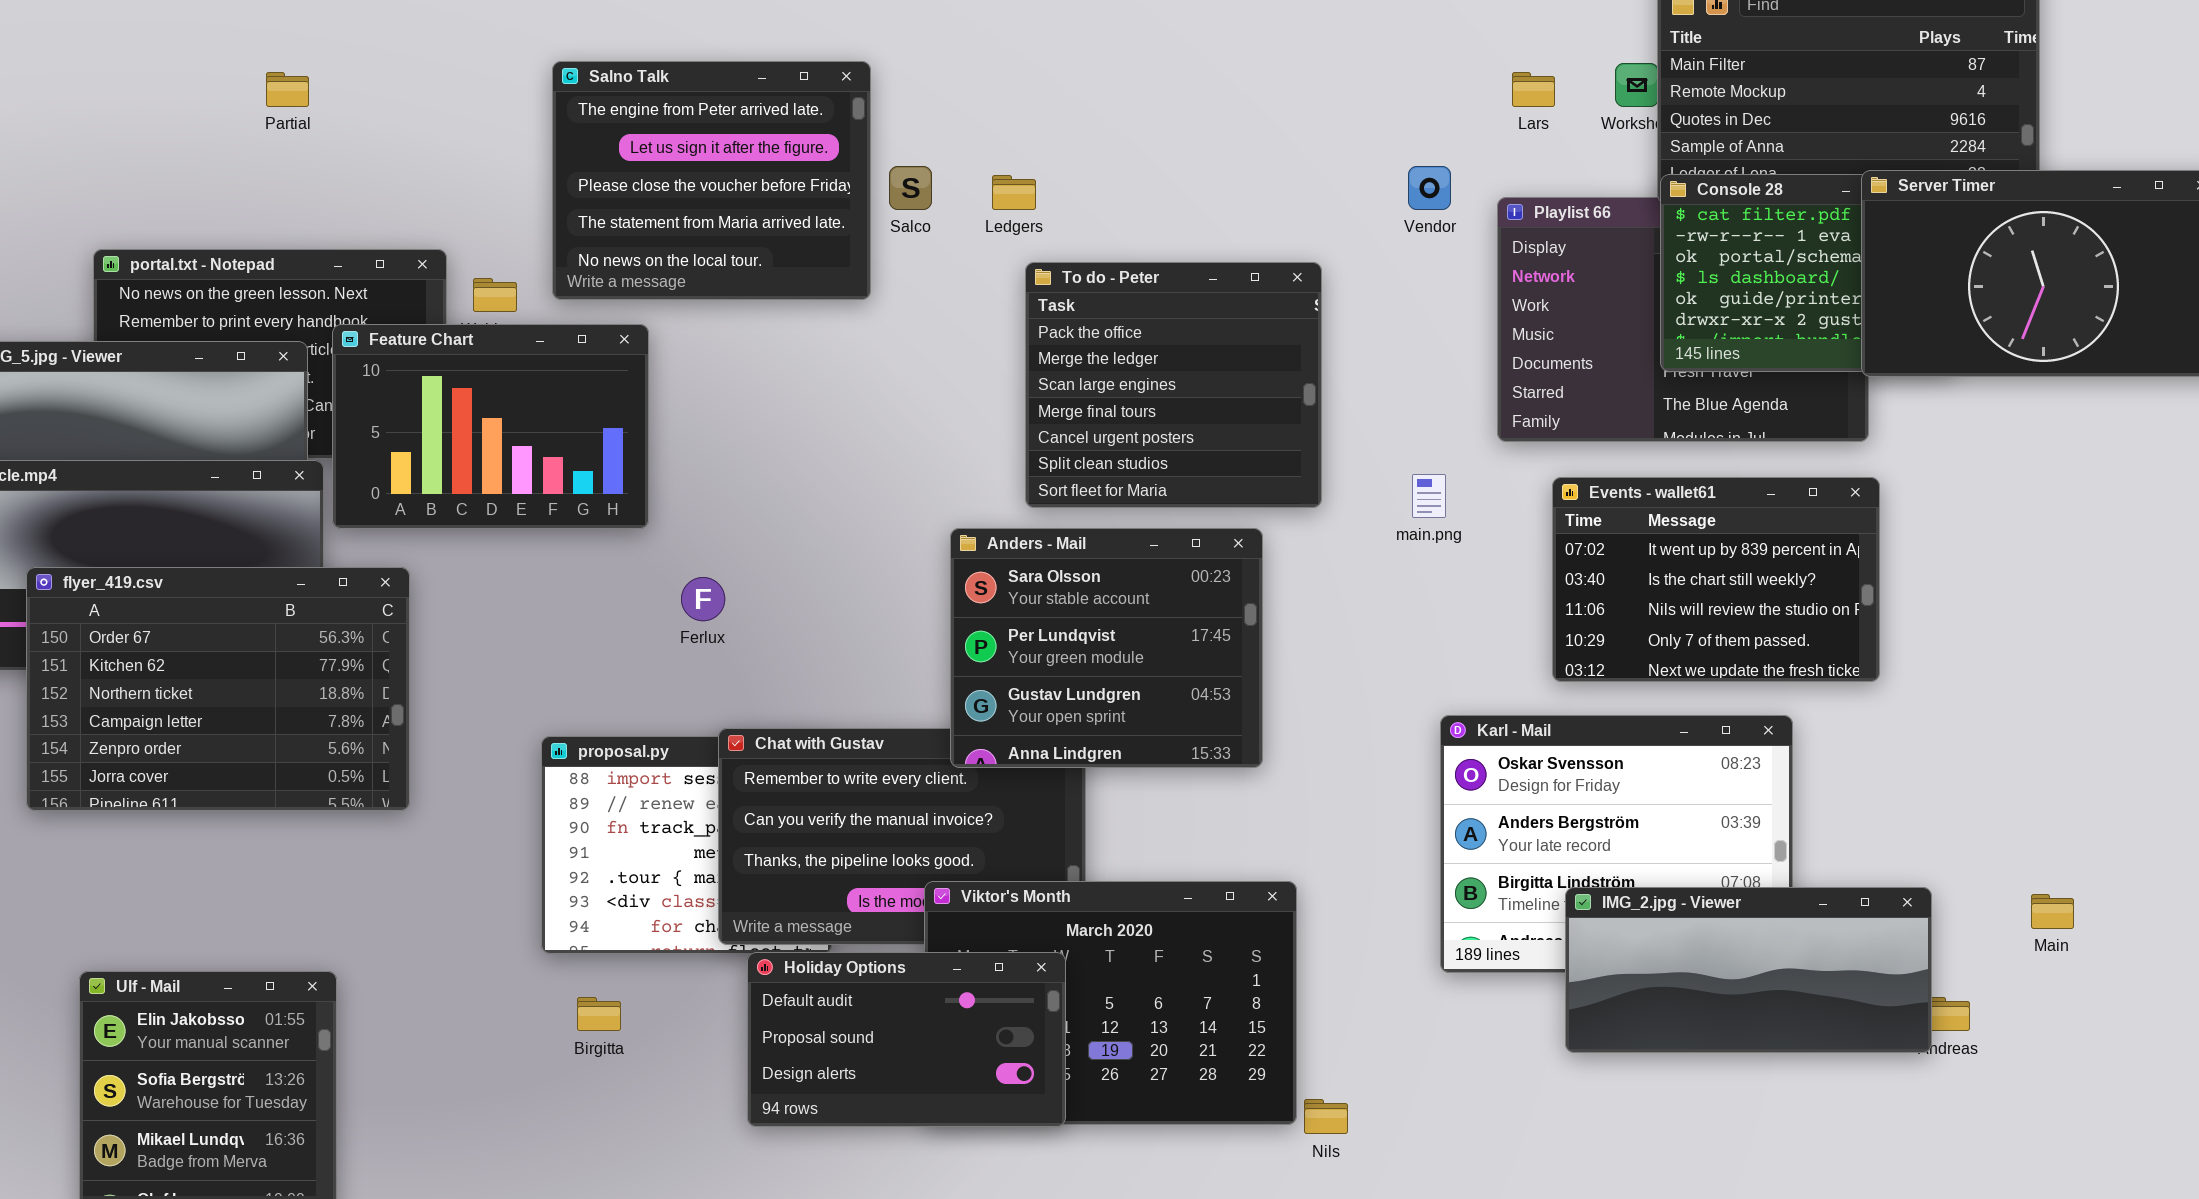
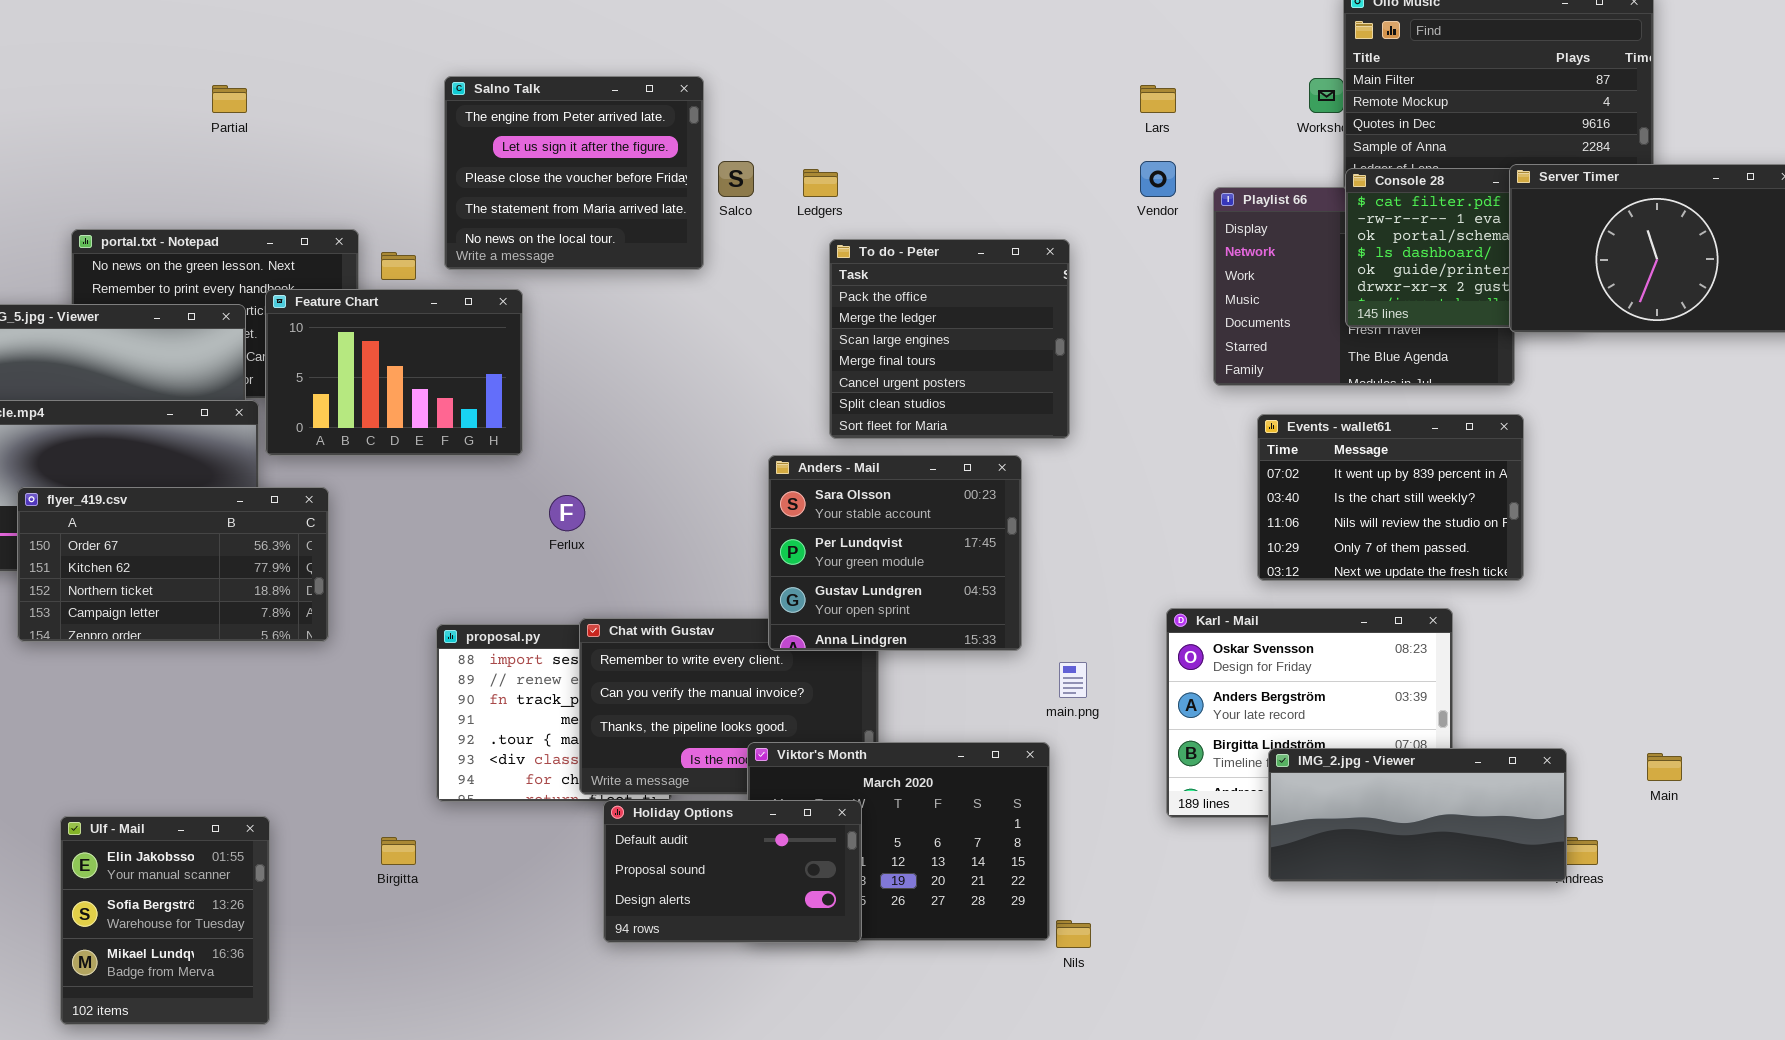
Lars: [1512,72,1555,107] -> [1140,85,1176,113], moved
main.png: [1412,474,1446,518] -> [1059,662,1087,698], moved
flyer_419.csv: [26,567,410,811] -> [17,487,329,642], resized
Birgitta: [577,997,621,1031] -> [381,837,416,865], moved

